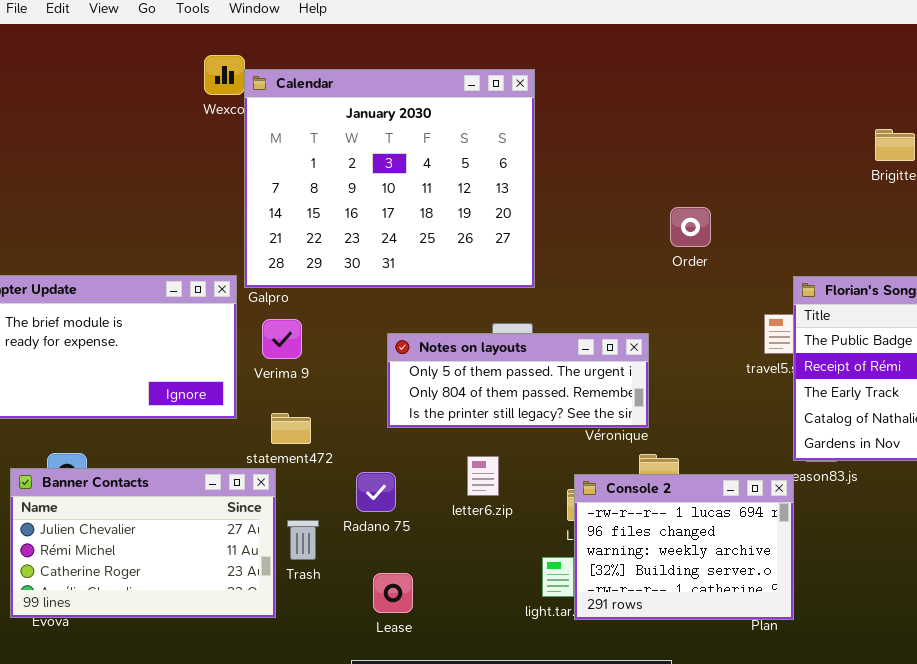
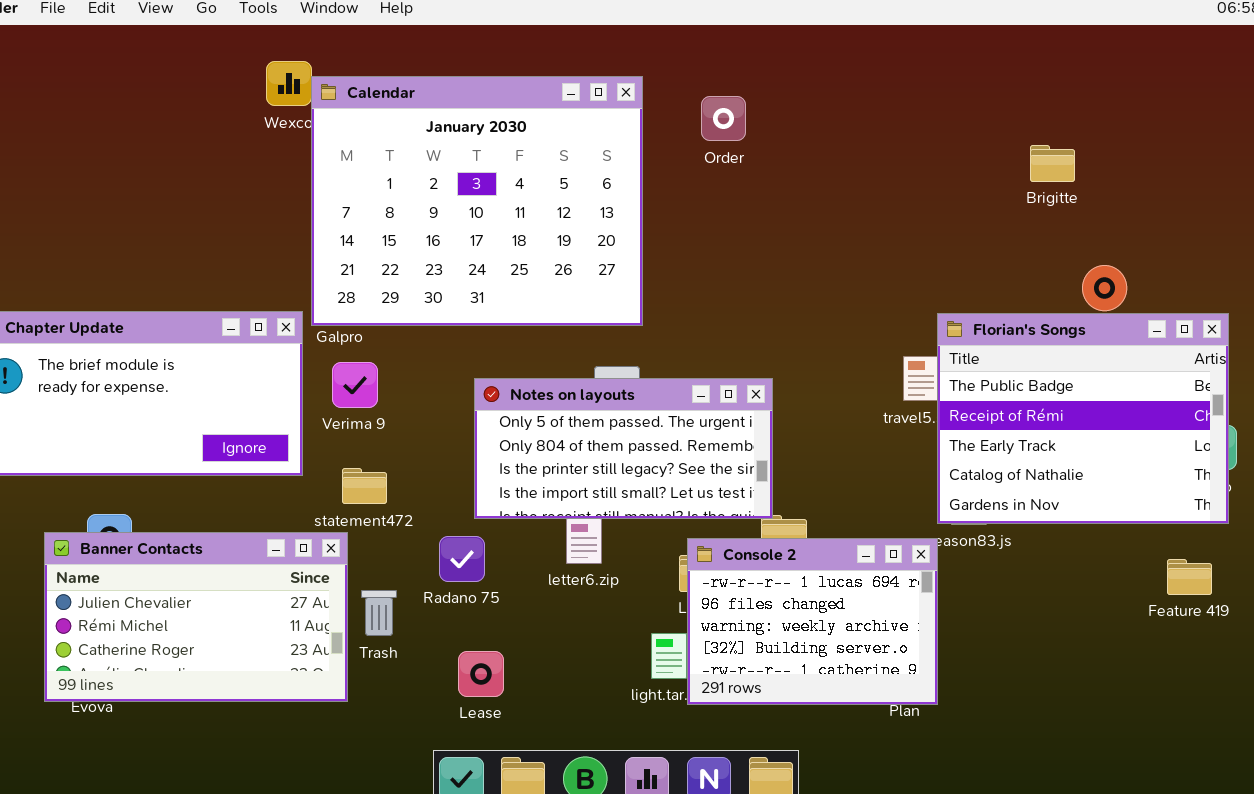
Order: [670,207,711,247] -> [701,96,746,141], moved
Notes on layouts: [387,333,649,428] -> [474,378,773,519], resized

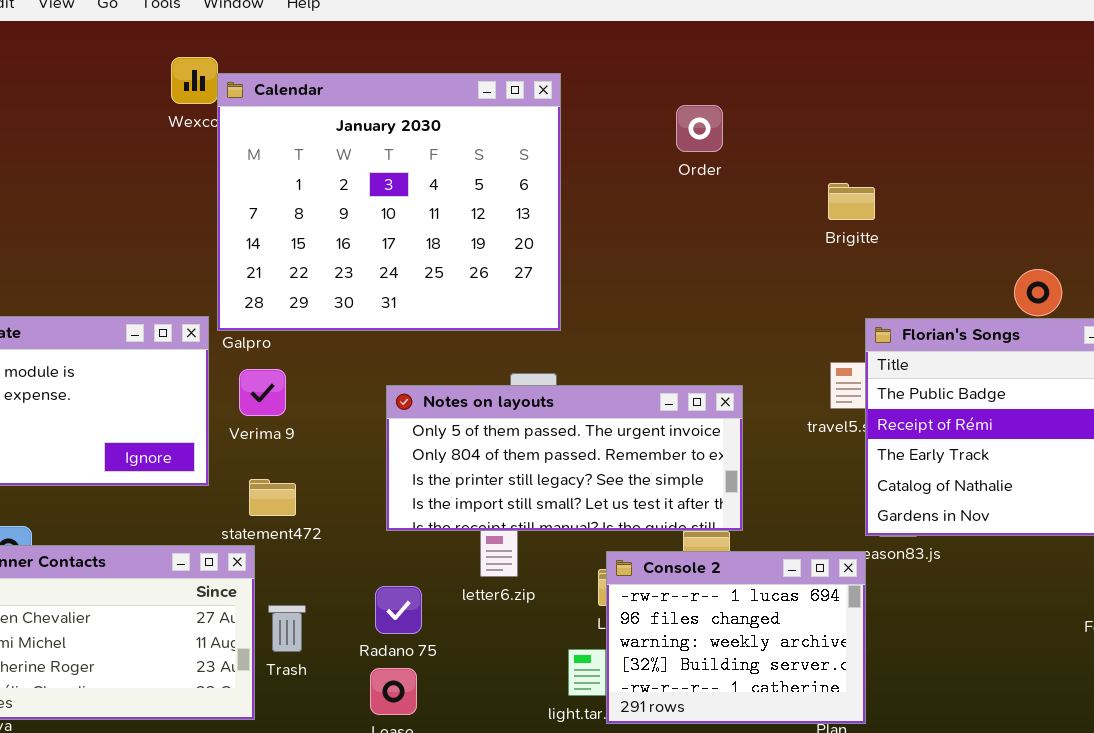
Order: [701,96,746,141] -> [676,105,723,152], moved
Brigitte: [1030,145,1075,182] -> [828,183,875,220], moved
Notes on layouts: [474,378,773,519] -> [386,385,743,531], resized
Radano 75: [439,536,485,582] -> [375,586,422,634], moved

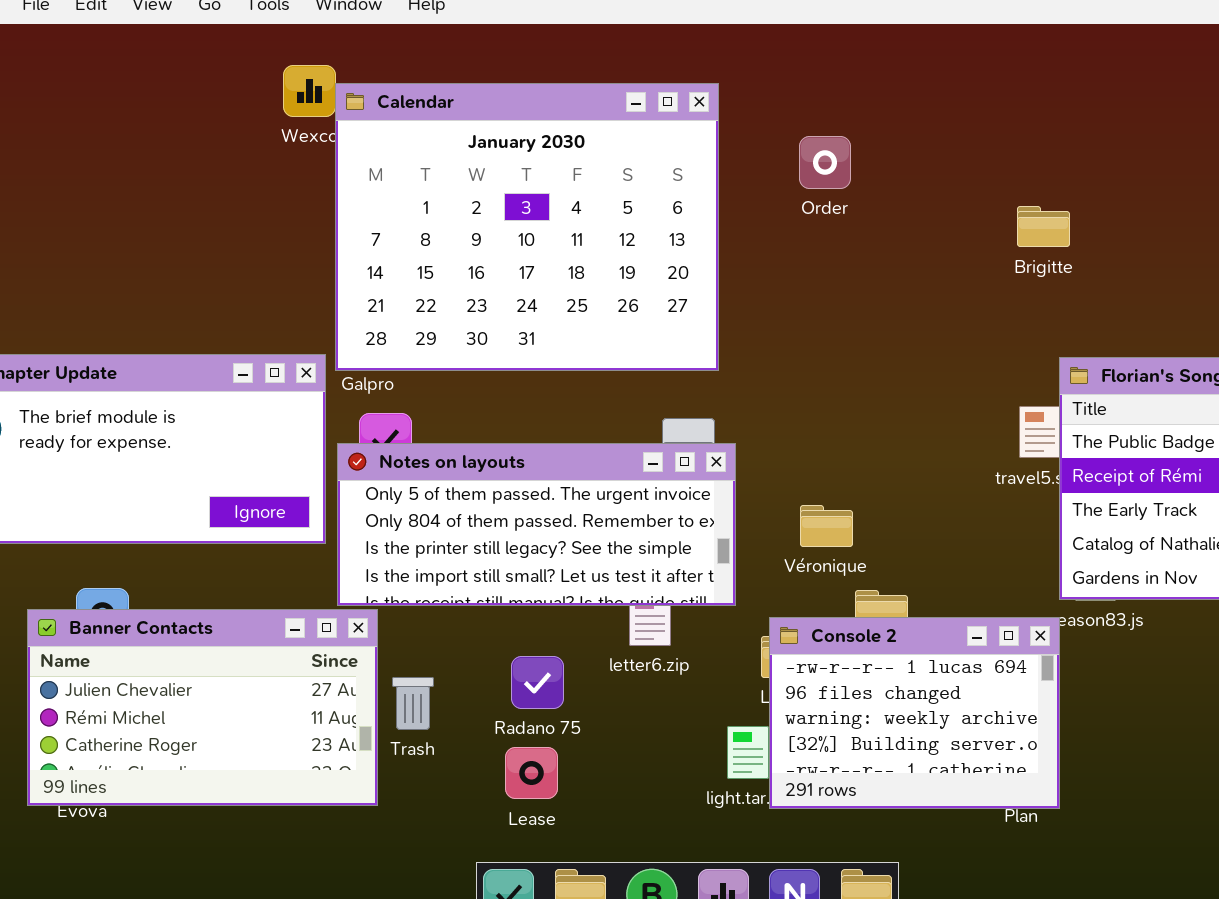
Order: [676,105,723,152] -> [799,136,851,189], moved
Notes on layouts: [386,385,743,531] -> [337,443,736,606], moved

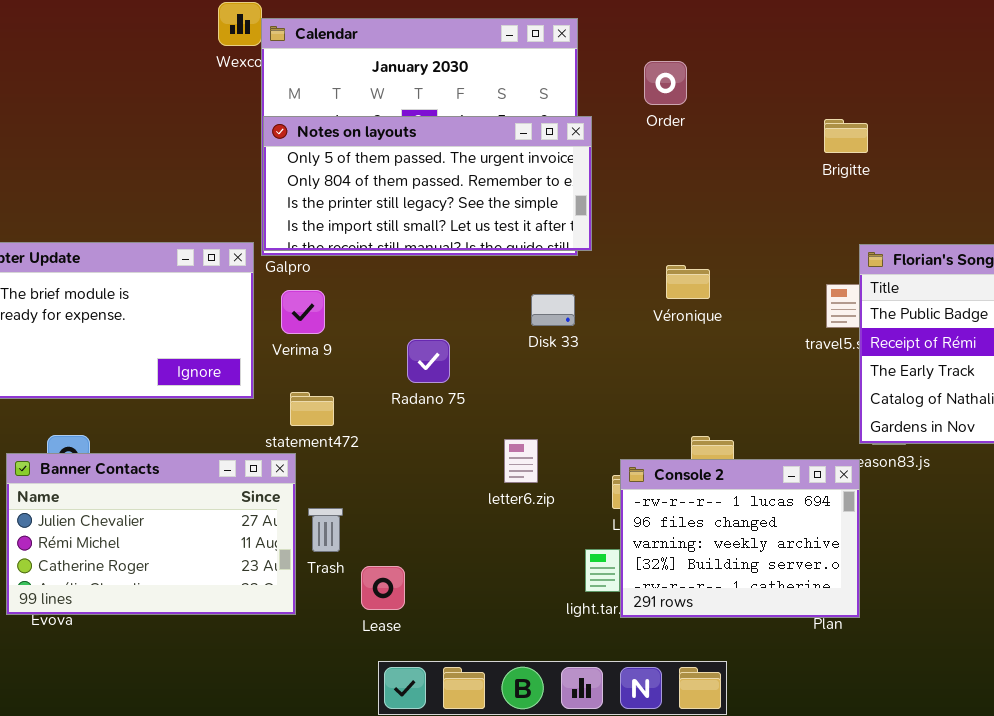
Notes on layouts: [337,443,736,606] -> [263,116,592,251], moved
Véronique: [800,505,853,547] -> [666,265,710,299], moved
Radano 75: [511,656,564,709] -> [407,339,450,383], moved
Lease: [505,747,558,799] -> [361,566,405,610], moved

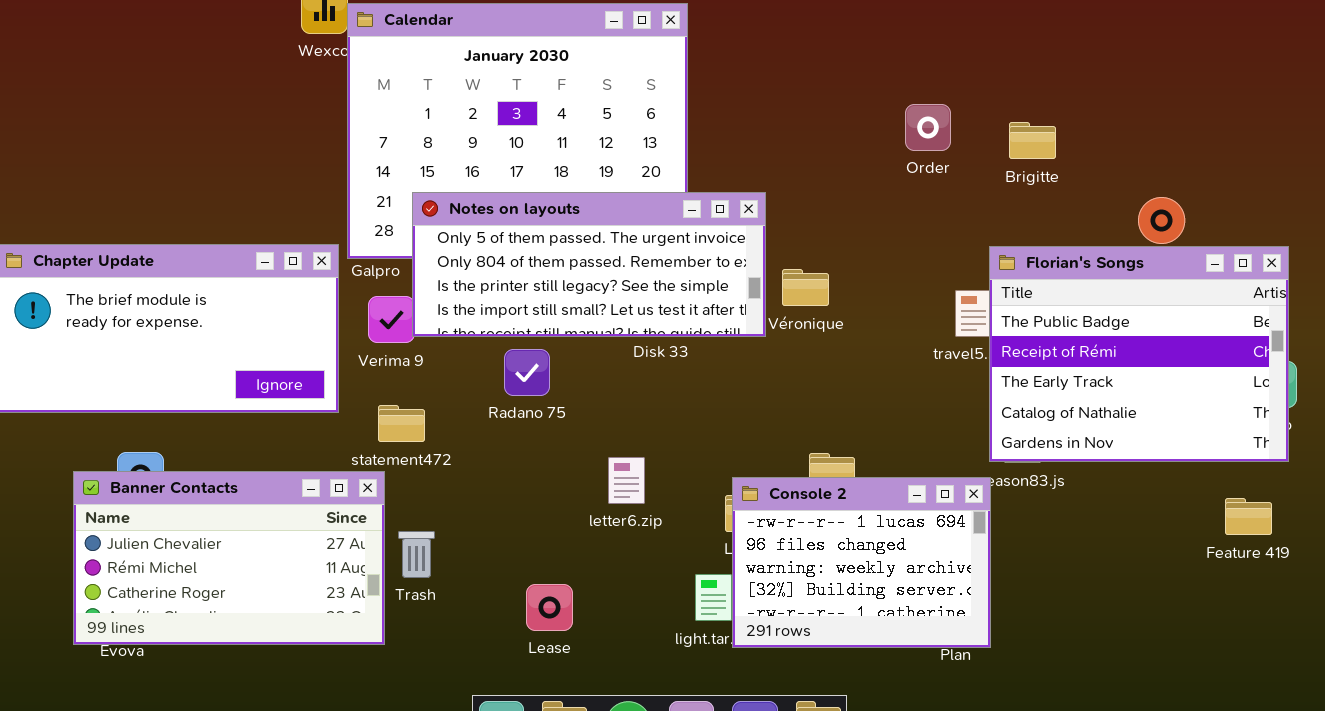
Order: [644,61,687,105] -> [905,104,951,151], moved
Notes on layouts: [263,116,592,251] -> [412,192,766,337], moved
Brigitte: [824,119,868,153] -> [1009,122,1056,159], moved
Lease: [361,566,405,610] -> [526,584,573,631], moved

